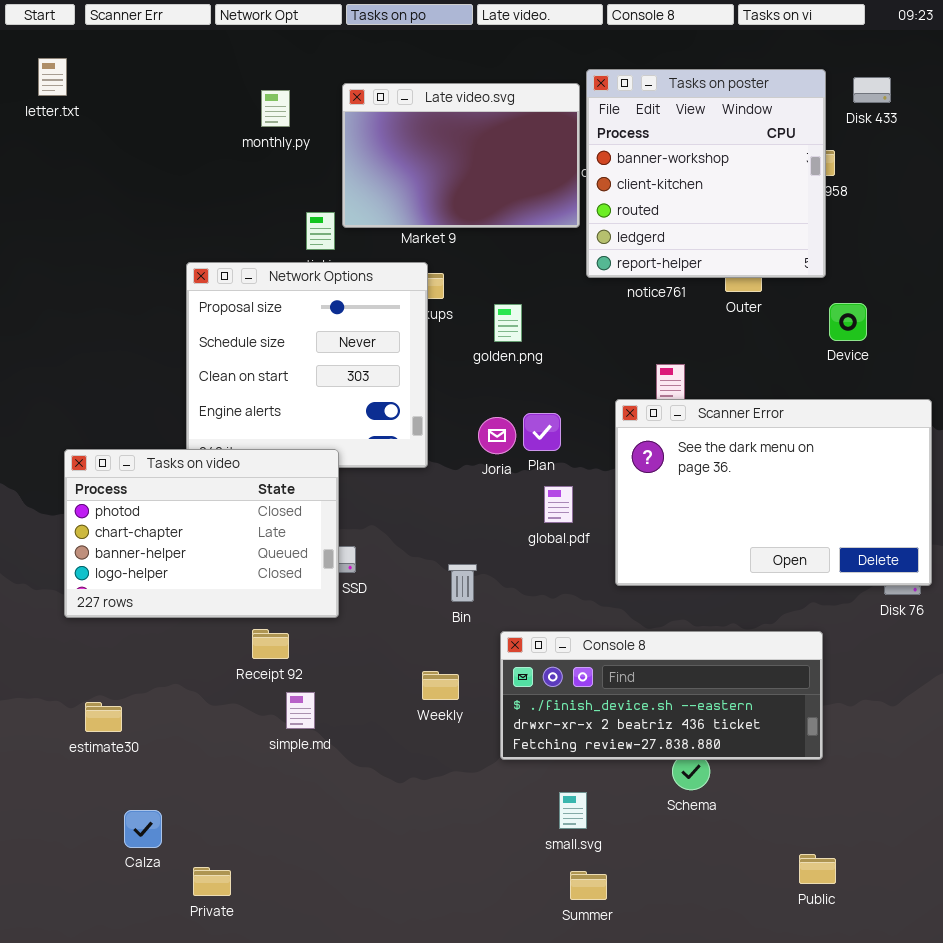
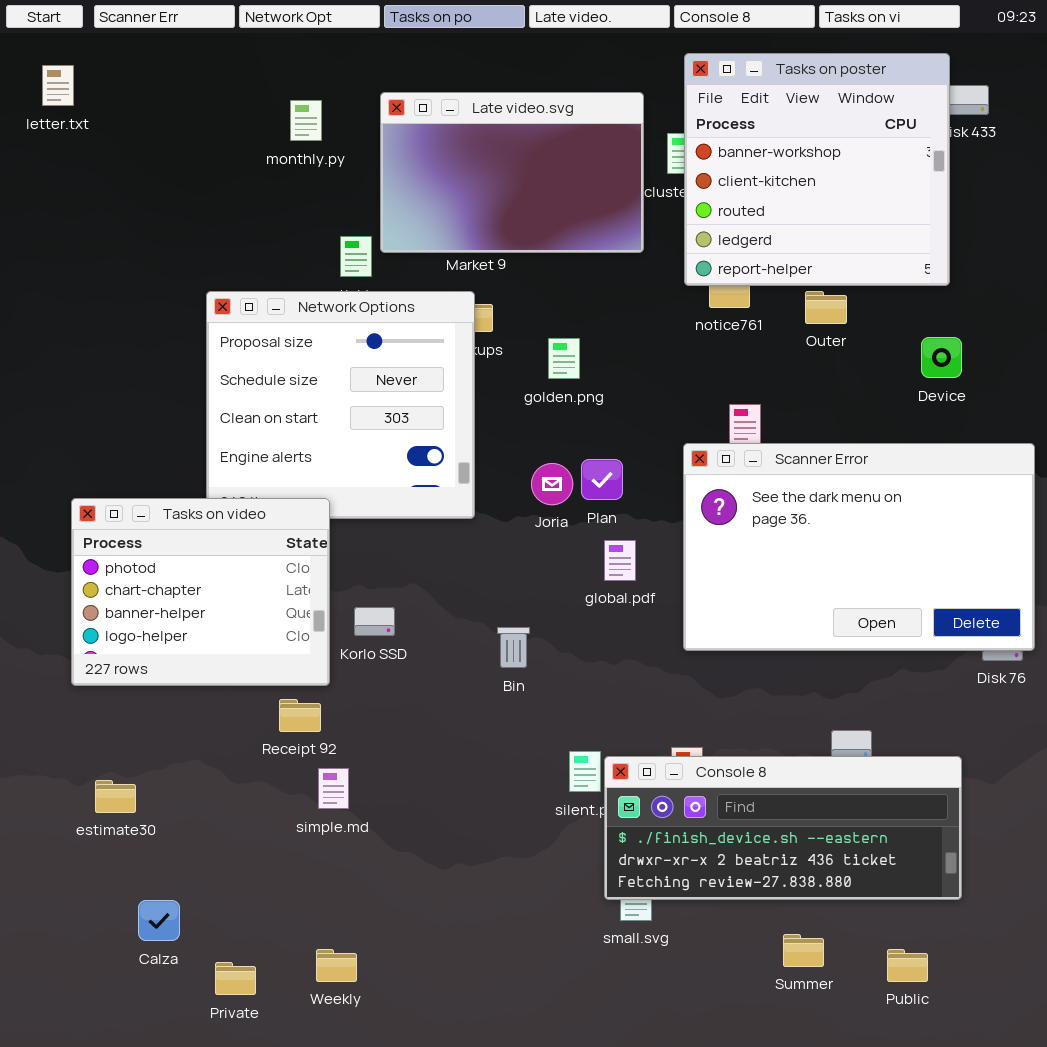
Tasks on poster: [586,69,826,278] -> [684,53,950,286], moved
Tasks on video: [64,449,339,618] -> [71,498,330,686], resized
Console 8: [500,631,823,760] -> [604,756,962,900], moved
Weekly: [422,671,459,700] -> [316,949,357,982], moved
Summer: [570,871,607,900] -> [783,934,824,967], moved

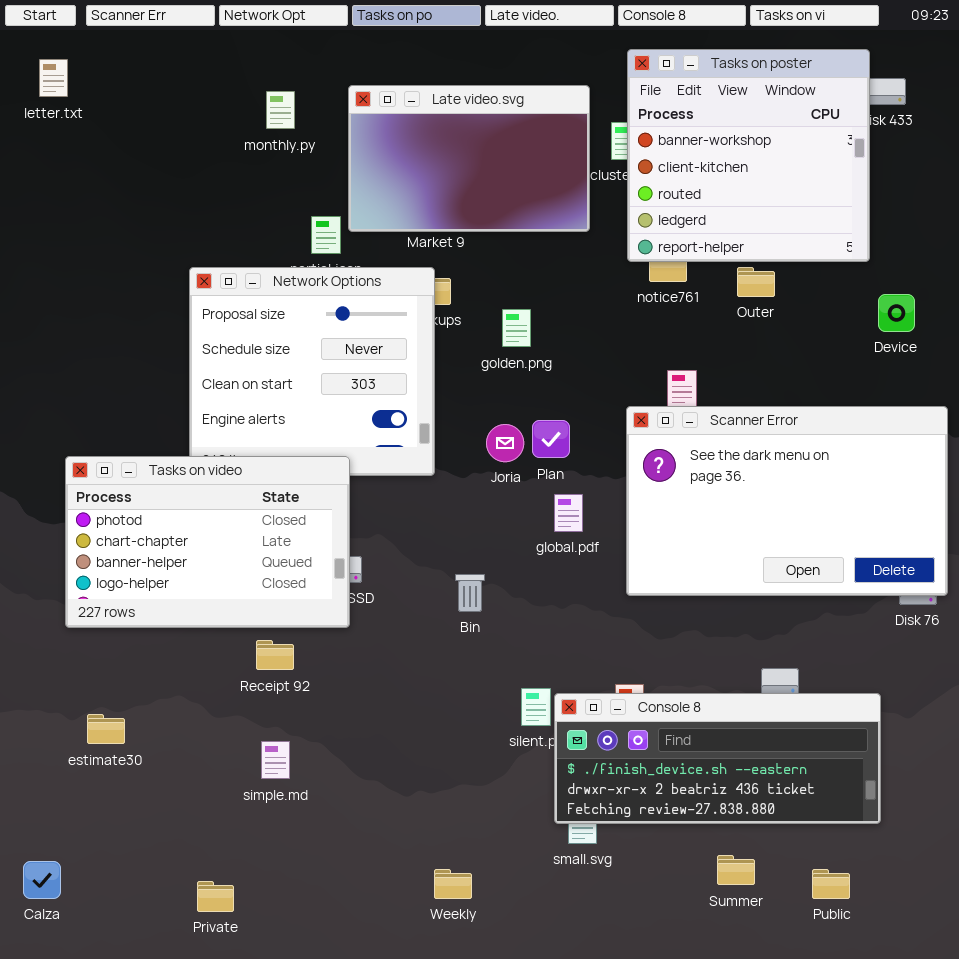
Device: [921,337,962,378] -> [878,294,915,332], moved
Tasks on video: [71,498,330,686] -> [65,456,350,628], resized
simple.md: [318,768,349,809] -> [261,741,290,779], moved
Calza: [138,900,180,941] -> [23,861,61,899], moved
Weekly: [316,949,357,982] -> [434,869,472,899], moved

